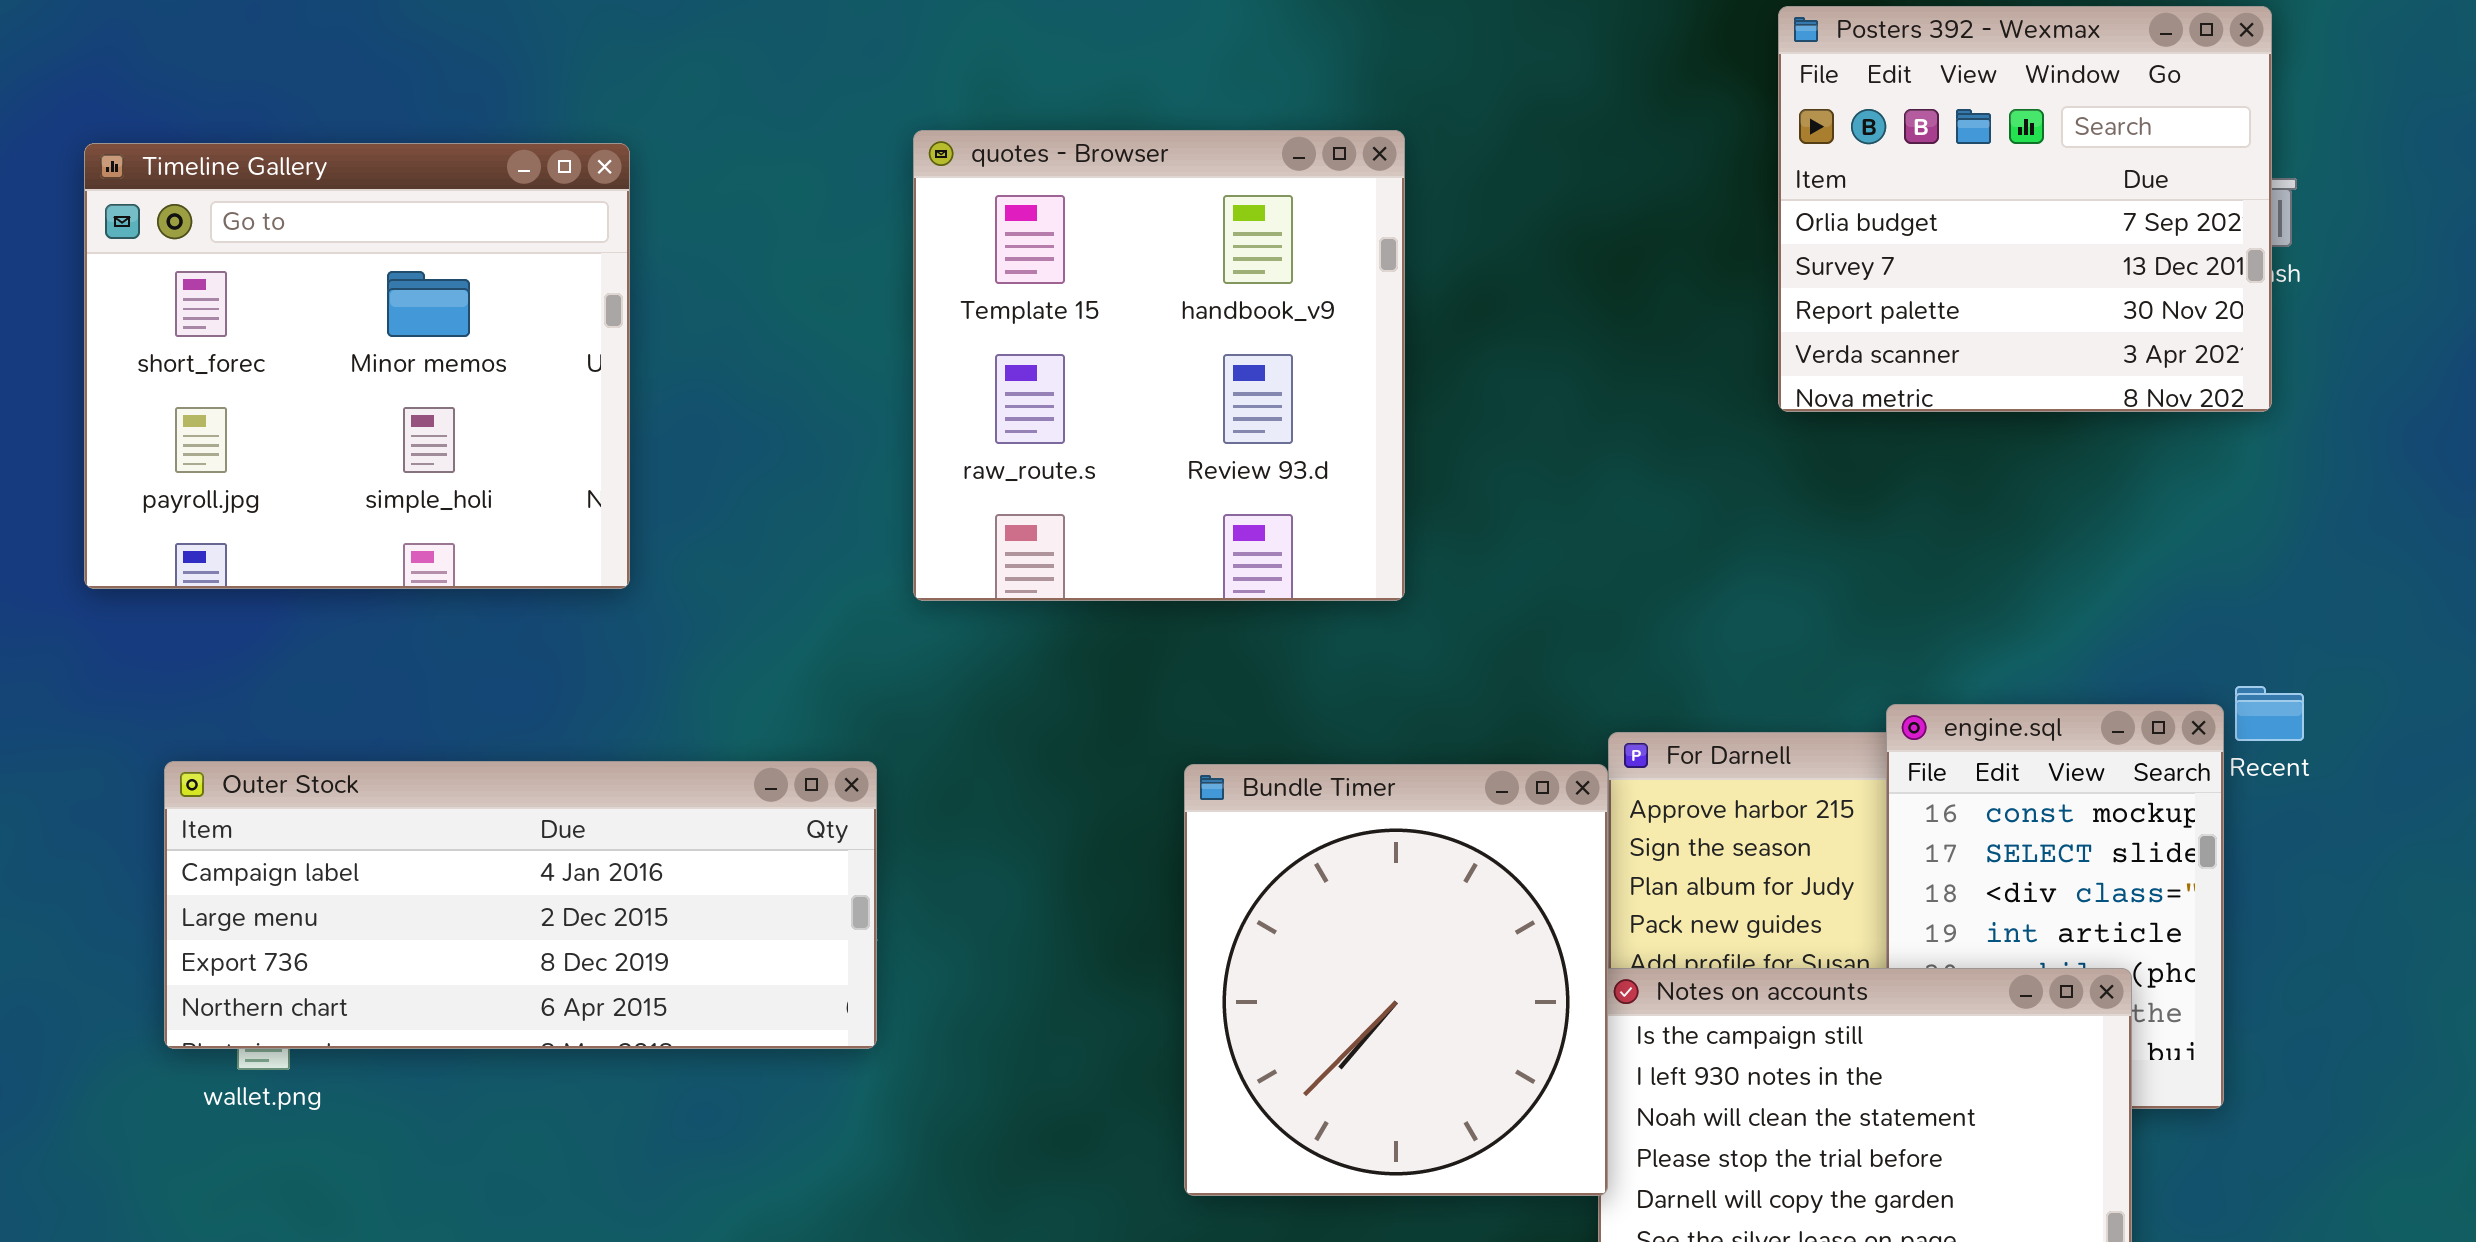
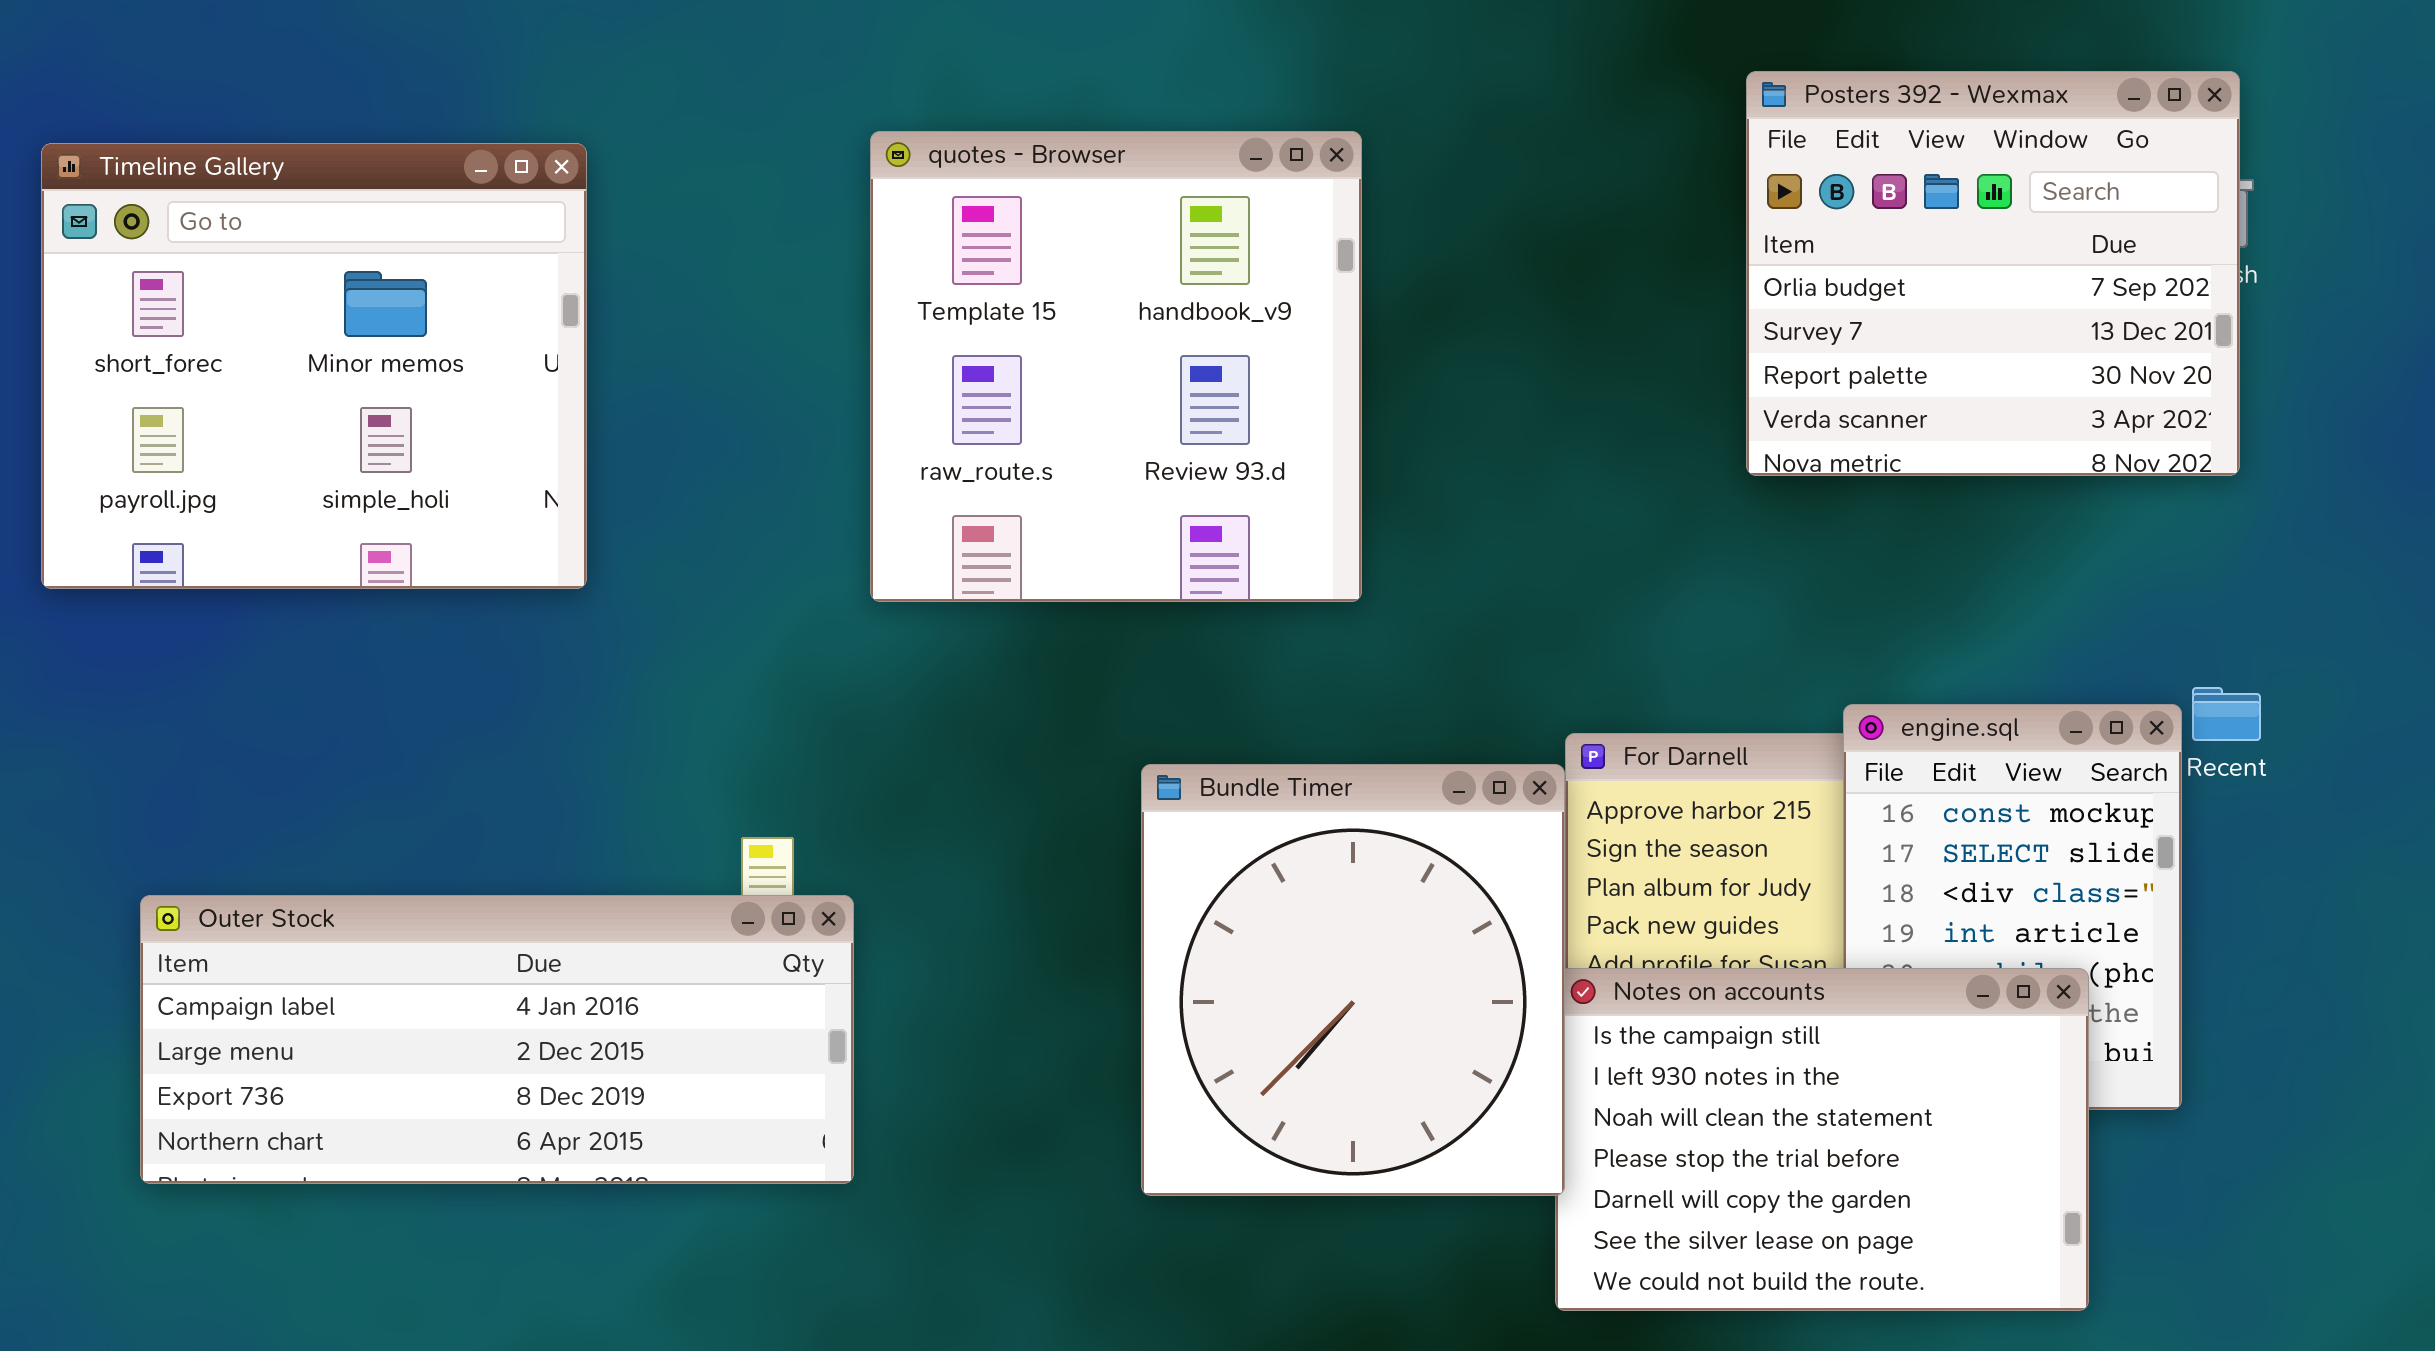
Posters 392 - Wexmax: [1778,6,2272,412] -> [1746,71,2240,476], moved
Outer Stock: [164,761,877,1049] -> [140,895,854,1184], moved

